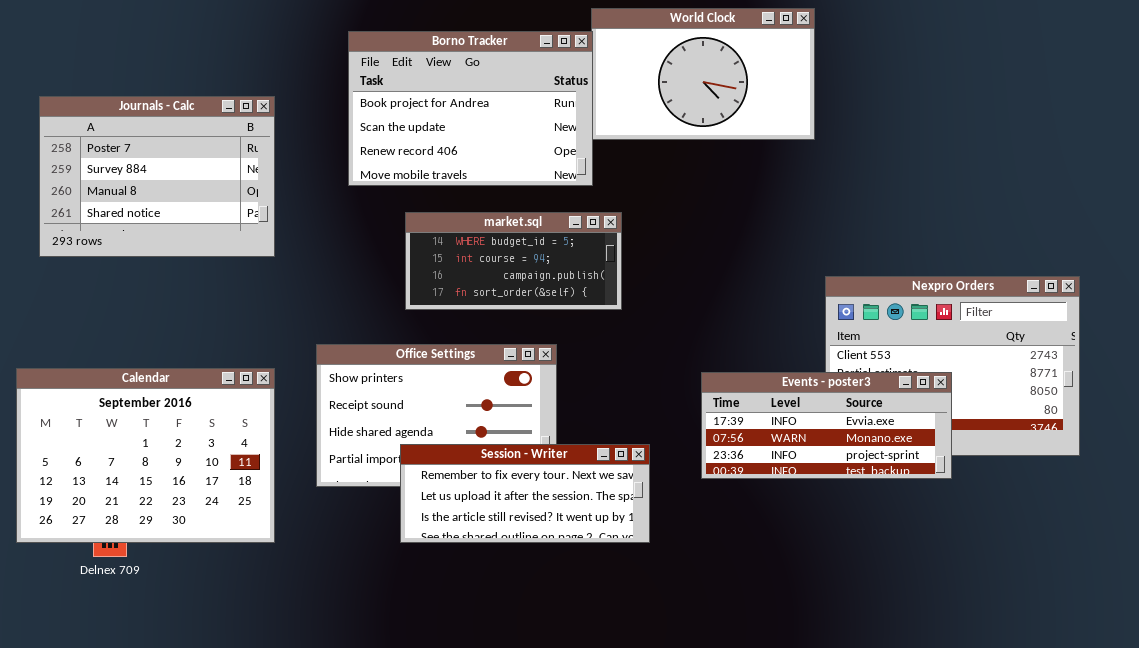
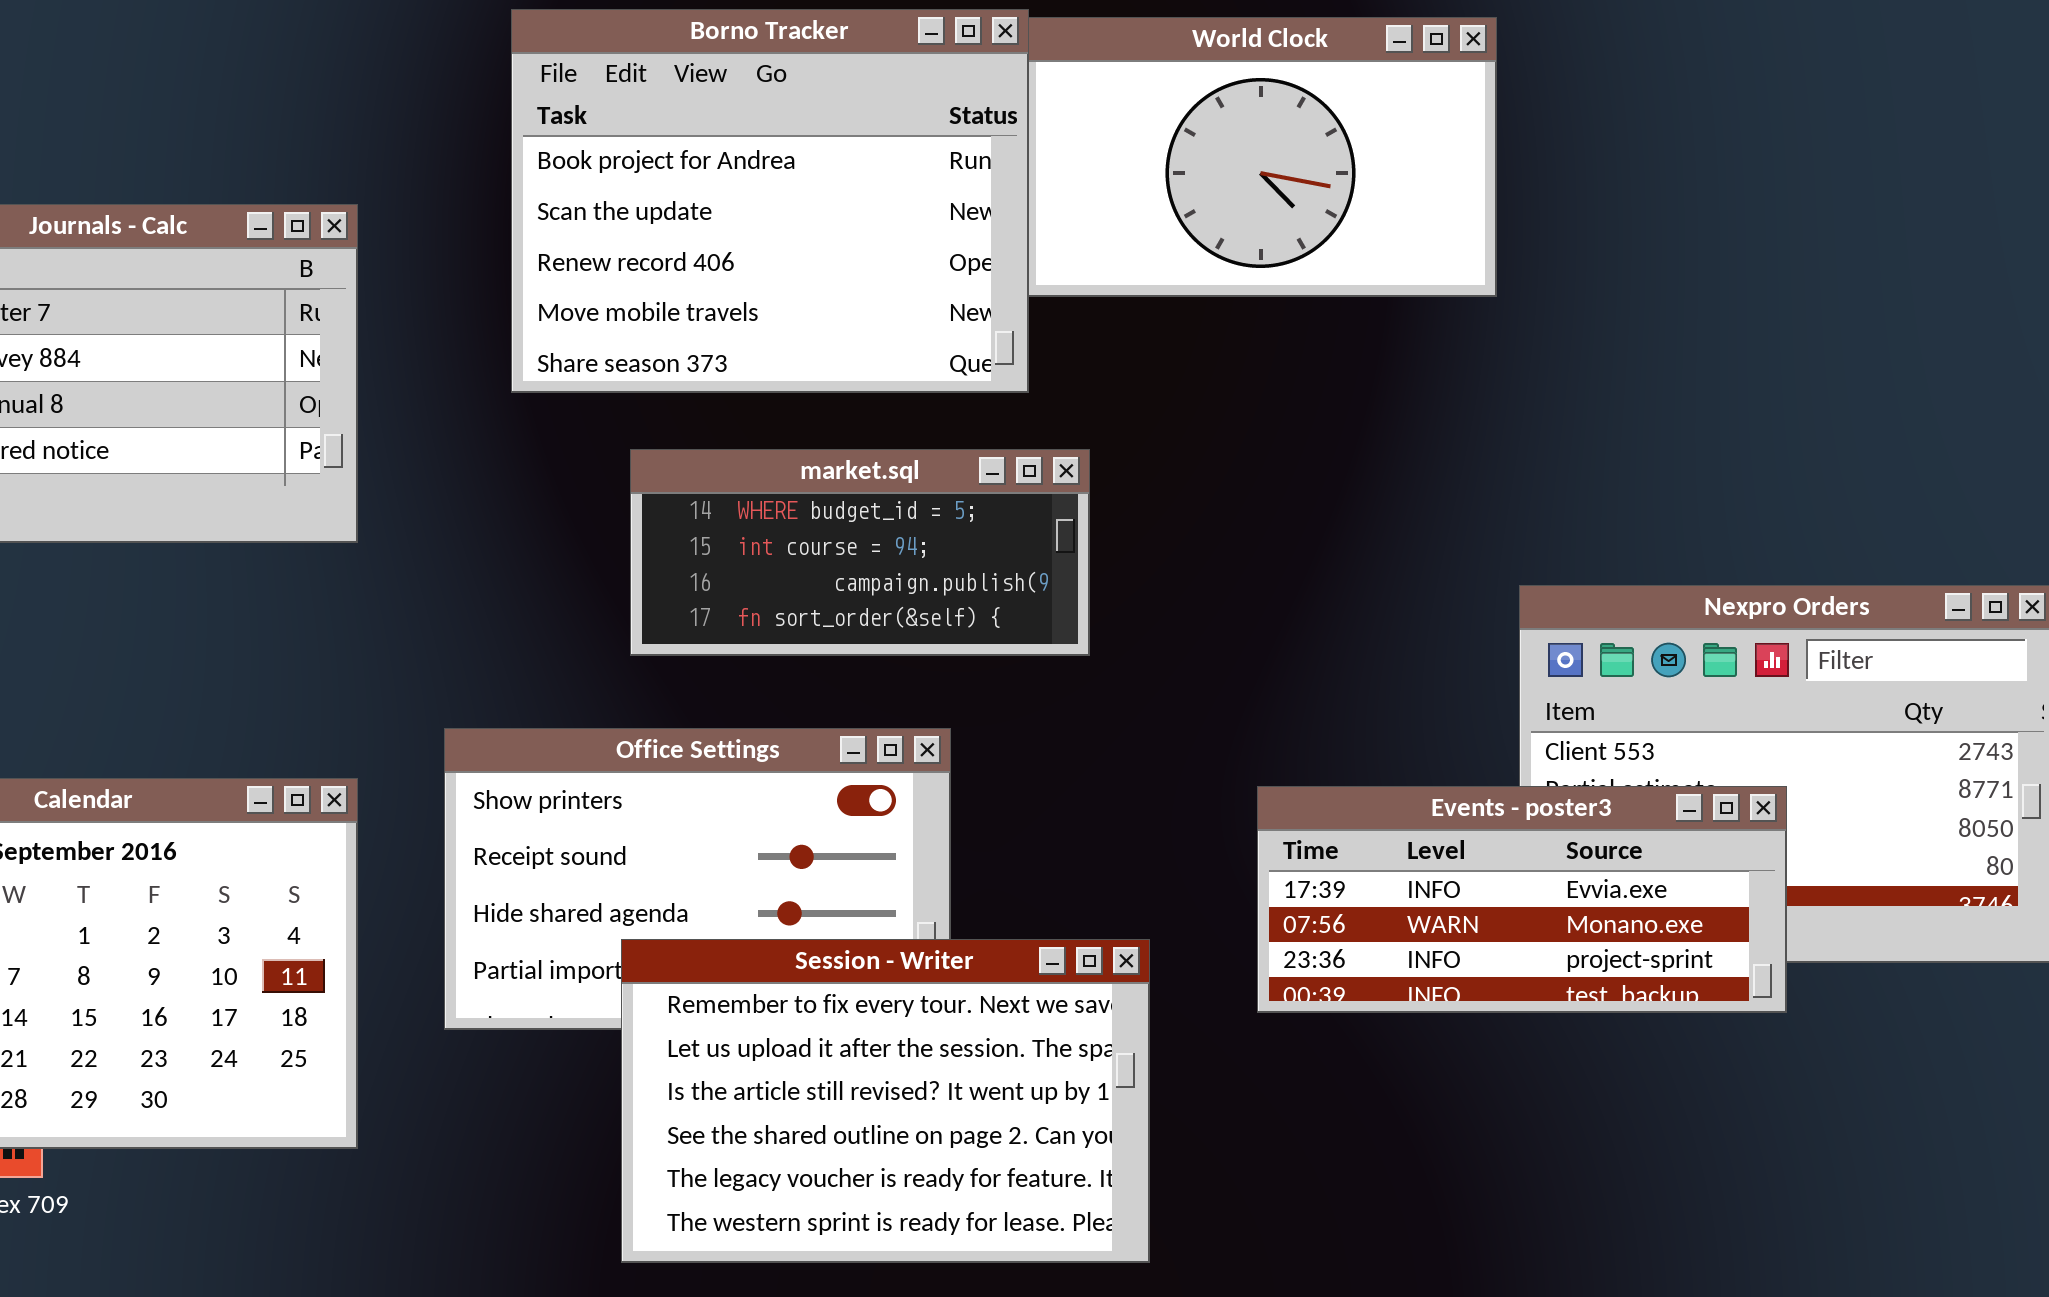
Borno Tracker: [348,31,593,186] -> [511,9,1029,393], resized
Session - Writer: [400,444,650,543] -> [621,939,1150,1263], resized

